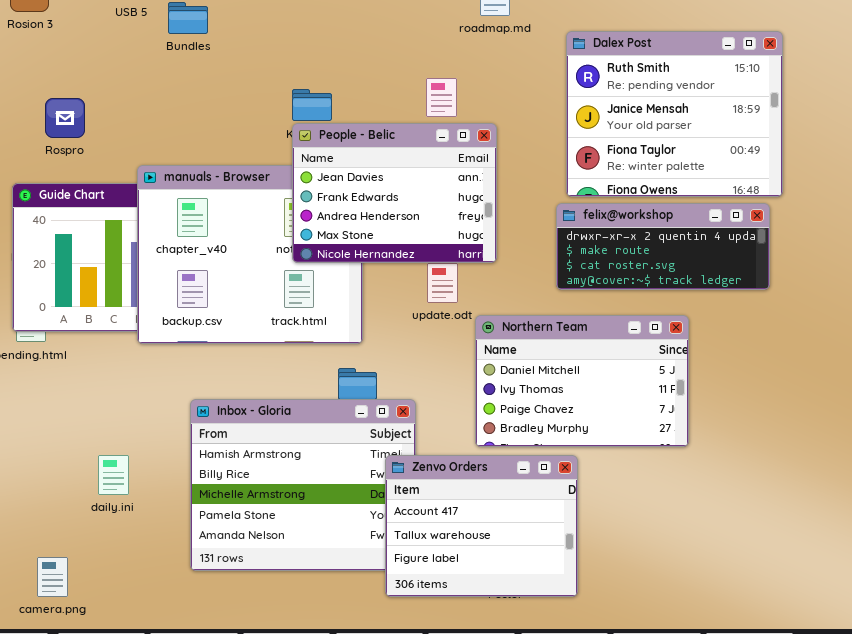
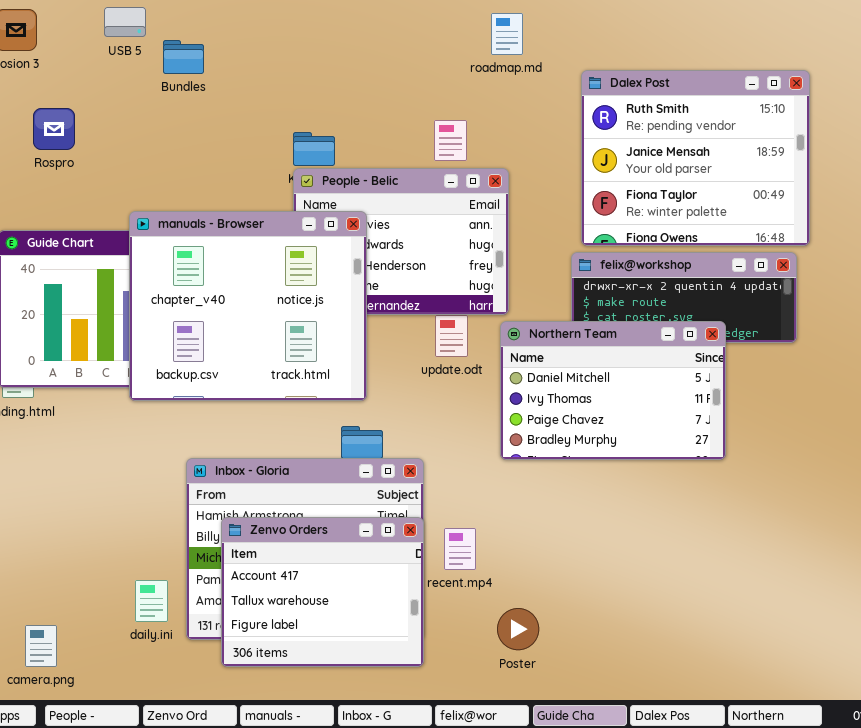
Rospro: [45,98,85,138] -> [33,108,75,150], moved
manuals - Browser: [137,165,363,344] -> [129,211,367,401], raised
Northern Team: [475,315,689,447] -> [500,321,726,460], moved
daily.ini: [98,455,129,495] -> [135,580,168,622], moved
Zenvo Orders: [385,455,578,597] -> [221,517,424,667], moved

